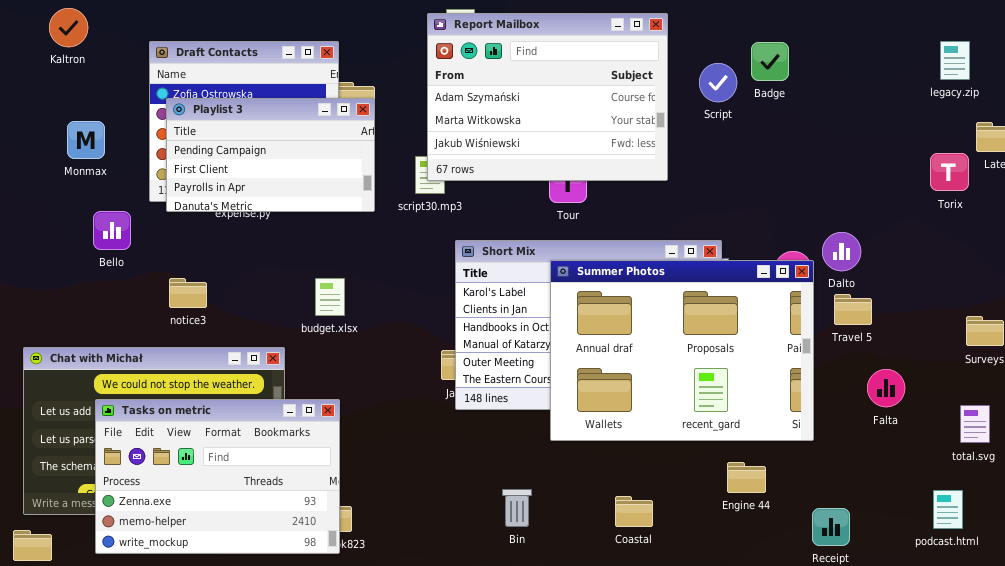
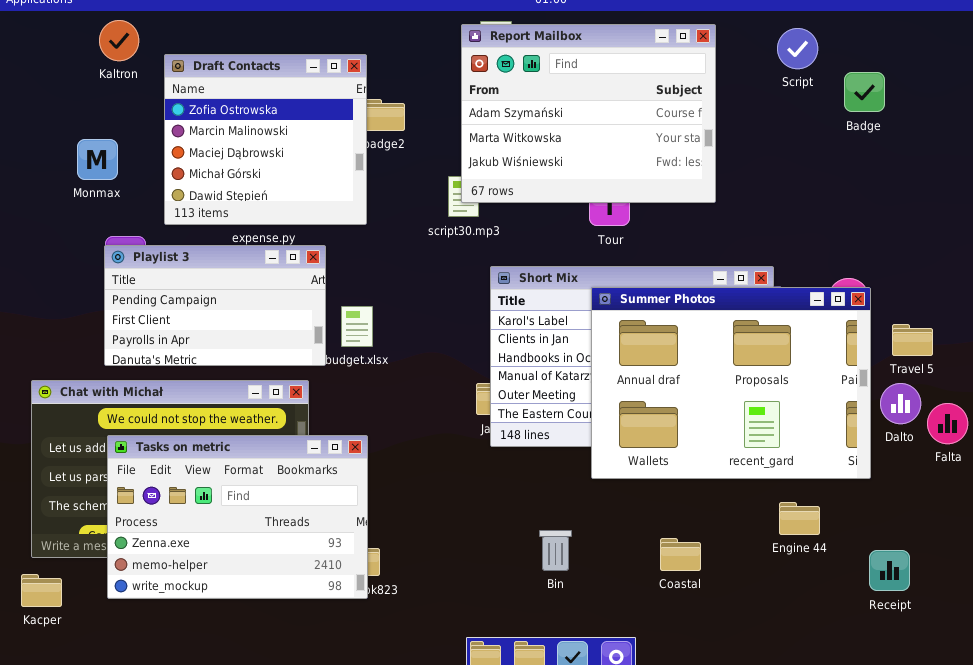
Kaltron: [49,8,88,47] -> [99,20,139,61], moved
Badge: [751,42,789,81] -> [844,72,885,112], moved
Script: [699,63,737,102] -> [777,28,818,69], moved
Playlist 3: [166,98,375,212] -> [104,245,326,366], moved
Dalto: [822,232,861,271] -> [880,383,921,424], moved

